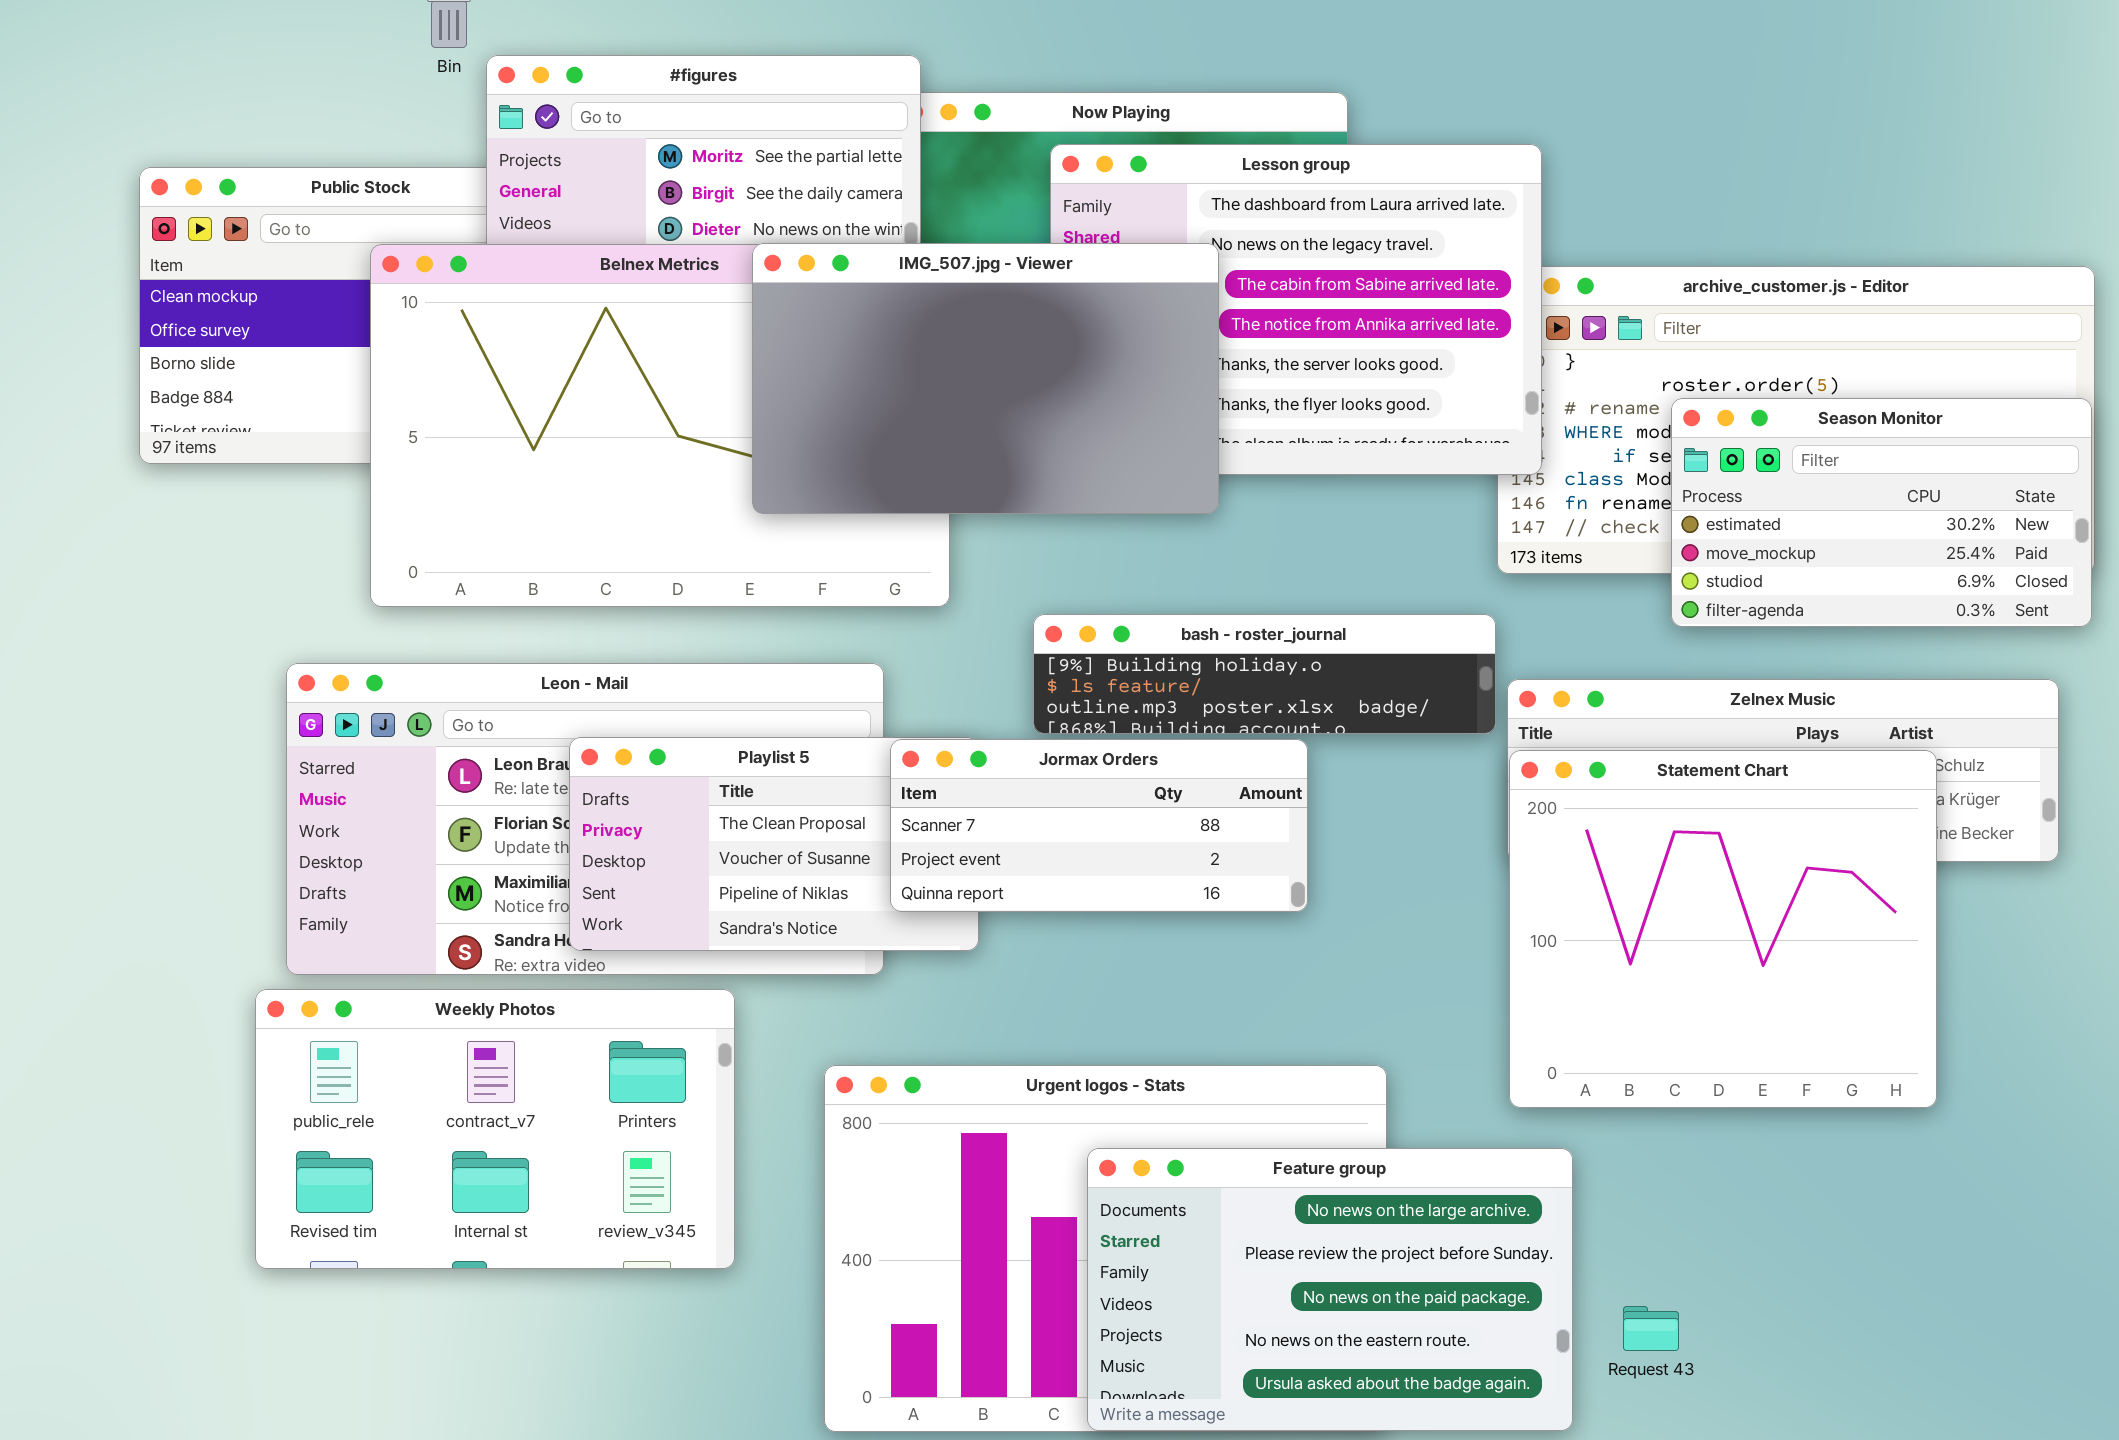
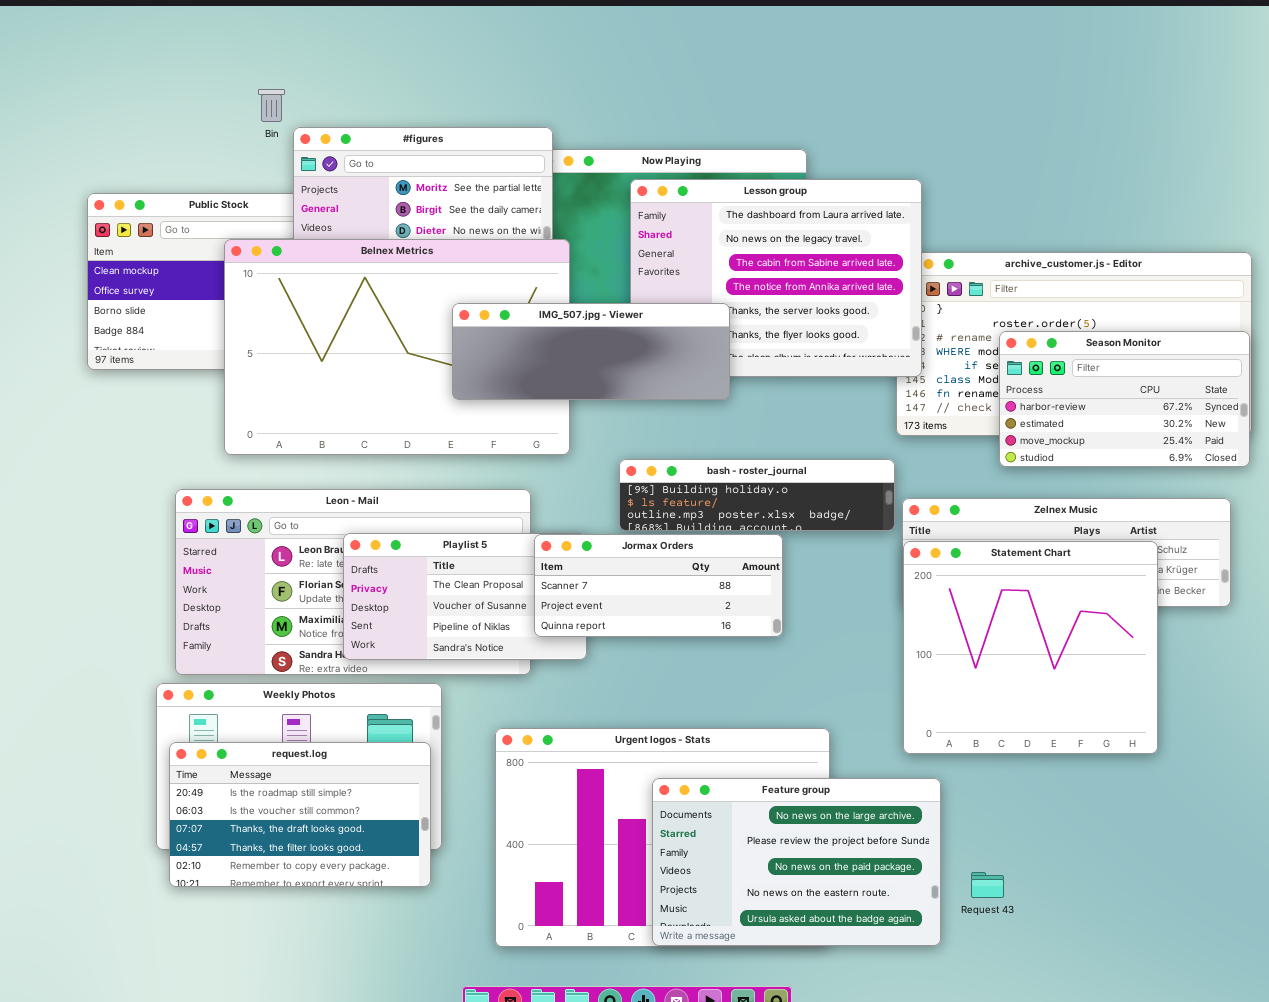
IMG_507.jpg - Viewer: [752,243,1219,514] -> [452,303,730,400], resized
Season Monitor: [1671,398,2092,627] -> [999,331,1250,467], scrolled up 1 row
request.log: none -> [169,742,431,887], opened

